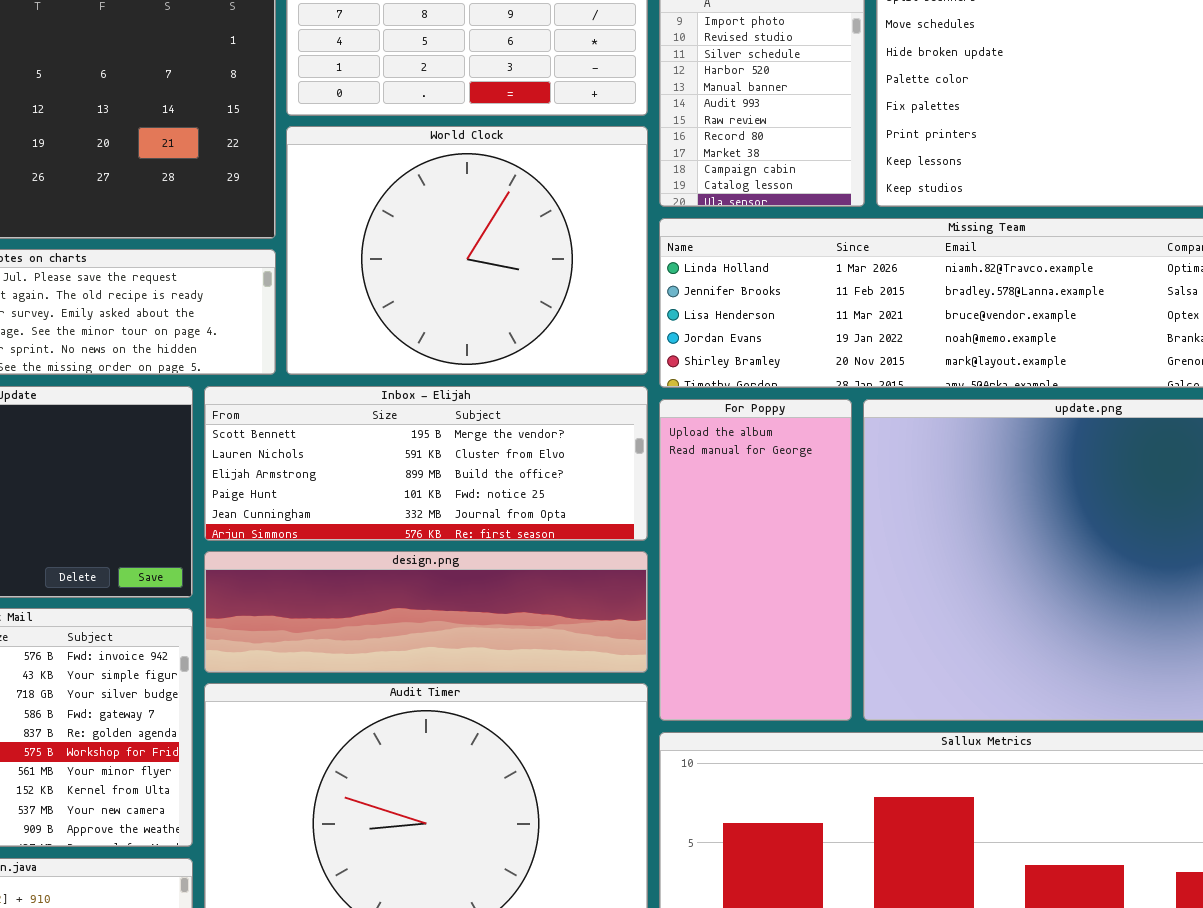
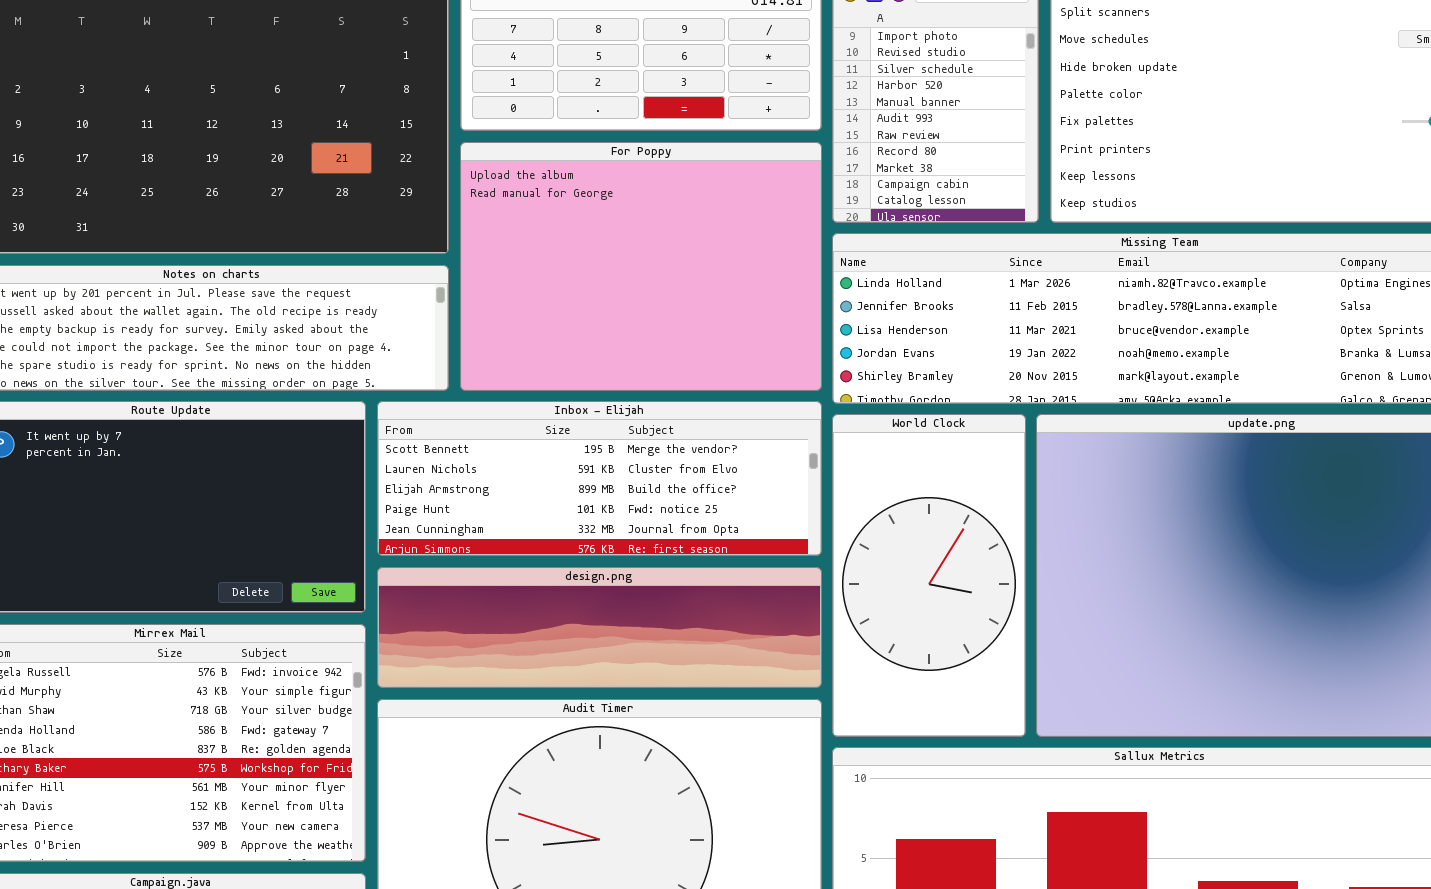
World Clock: [286,126,648,375] -> [832,414,1026,737], moved, resized
For Poppy: [659,399,852,721] -> [460,142,822,391], moved, resized

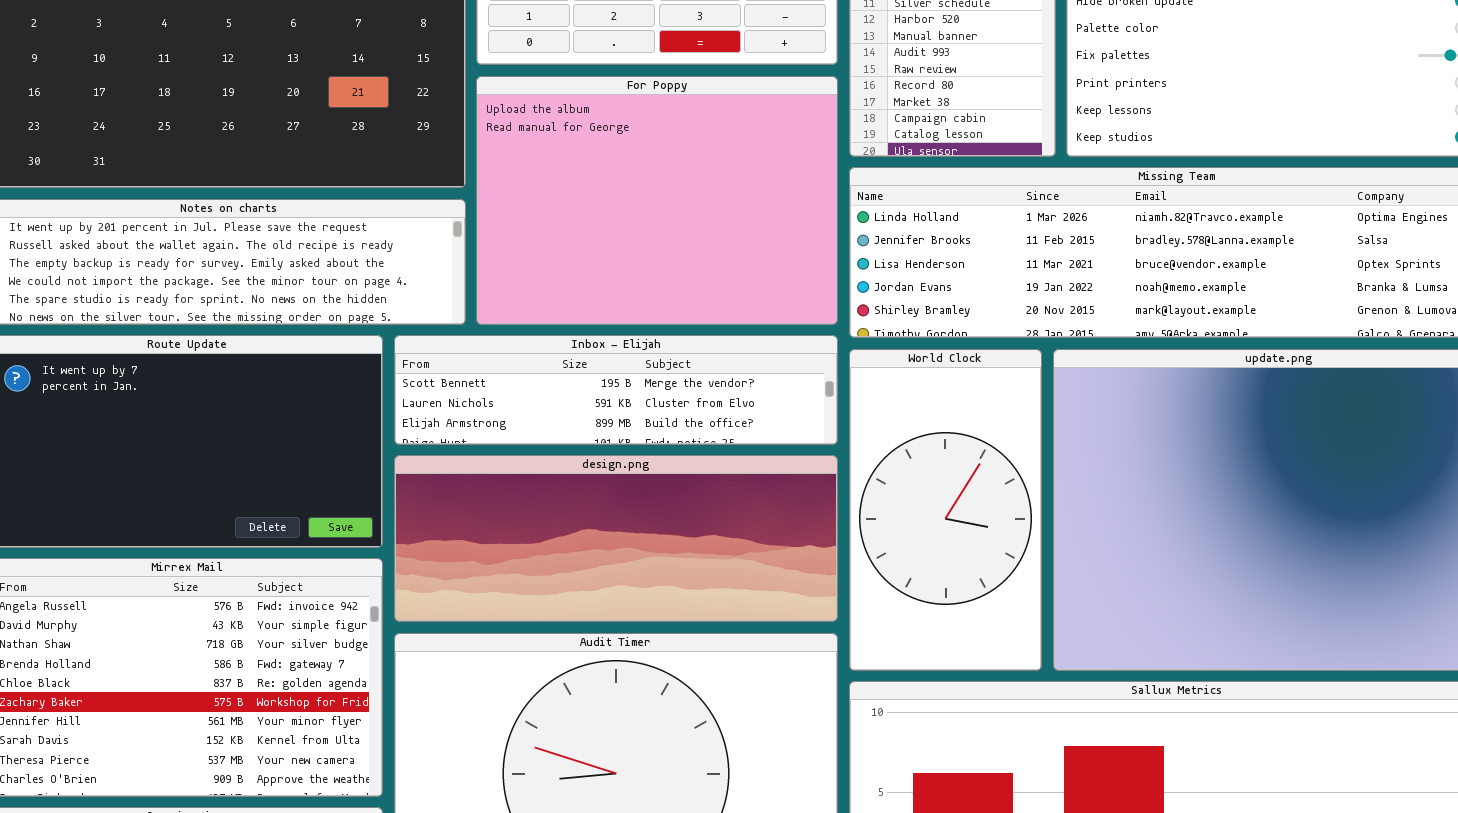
Inbox - Elijah: [377,401,822,556] -> [394,335,838,445], resized
design.png: [377,567,822,688] -> [394,455,838,622], resized

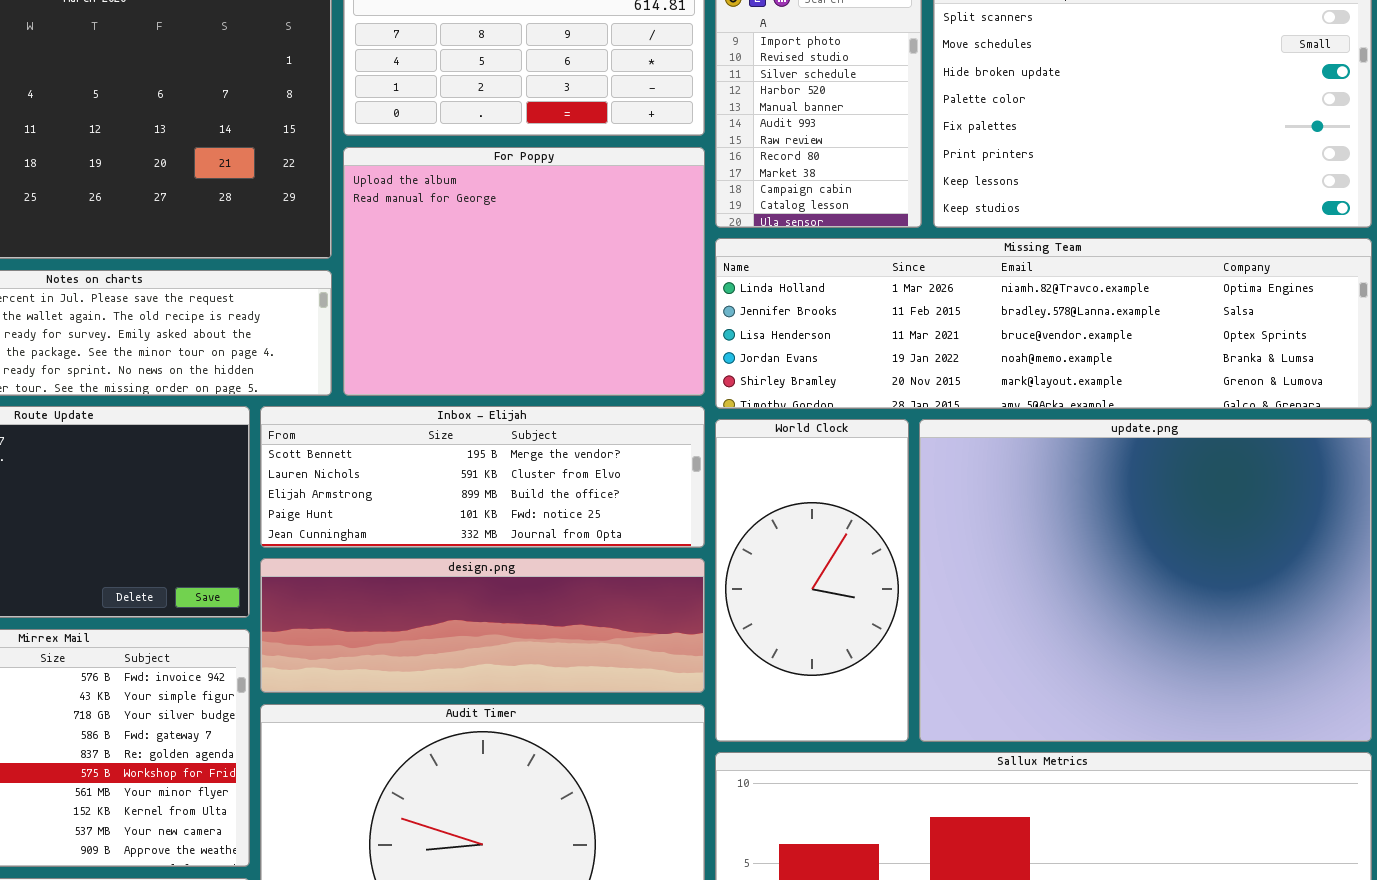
Inbox - Elijah: [394,335,838,445] -> [260,406,705,548], resized
design.png: [394,455,838,622] -> [260,558,705,693], resized

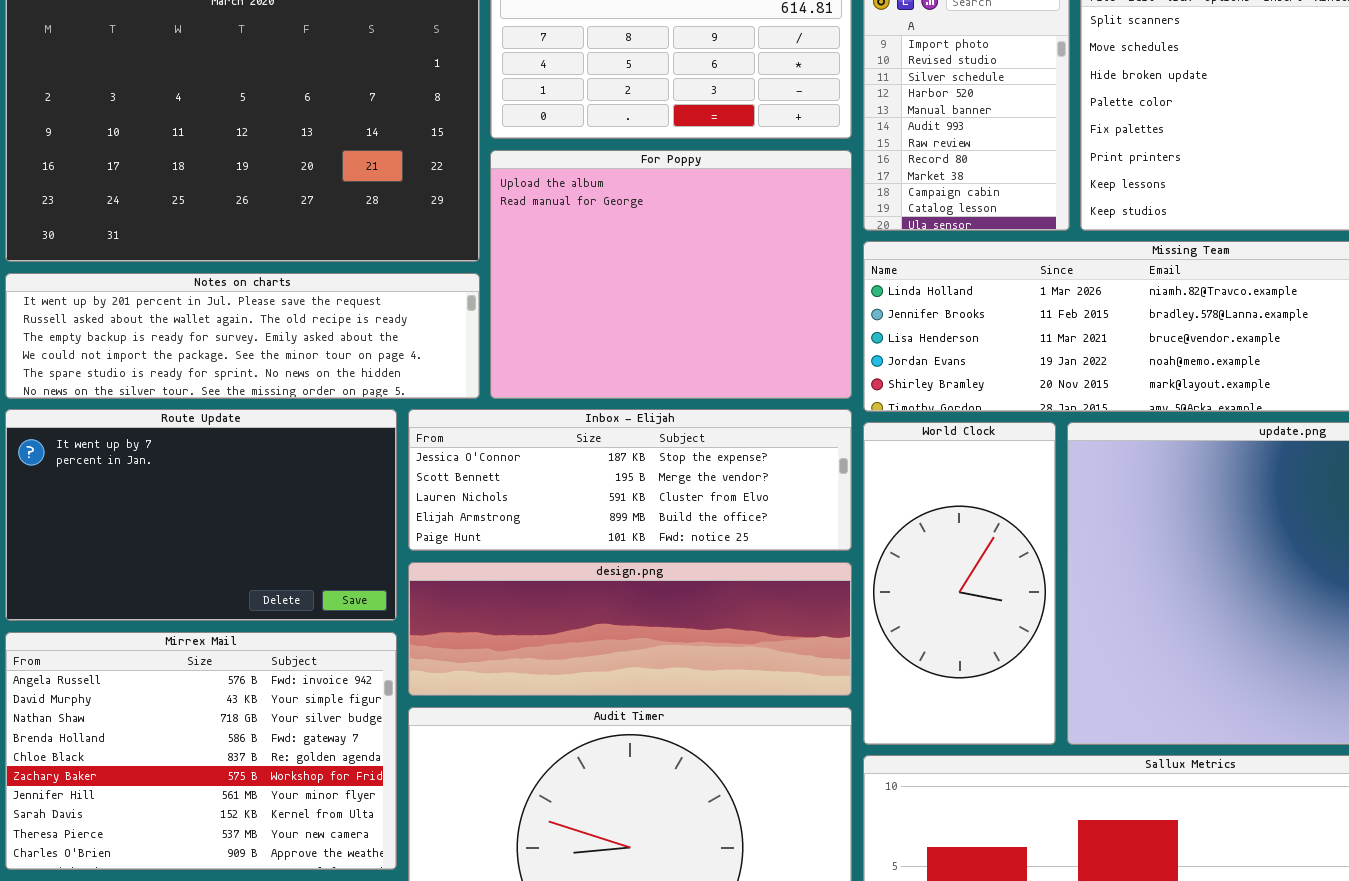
Inbox - Elijah: [260,406,705,548] -> [408,409,852,551], scrolled up 1 row

